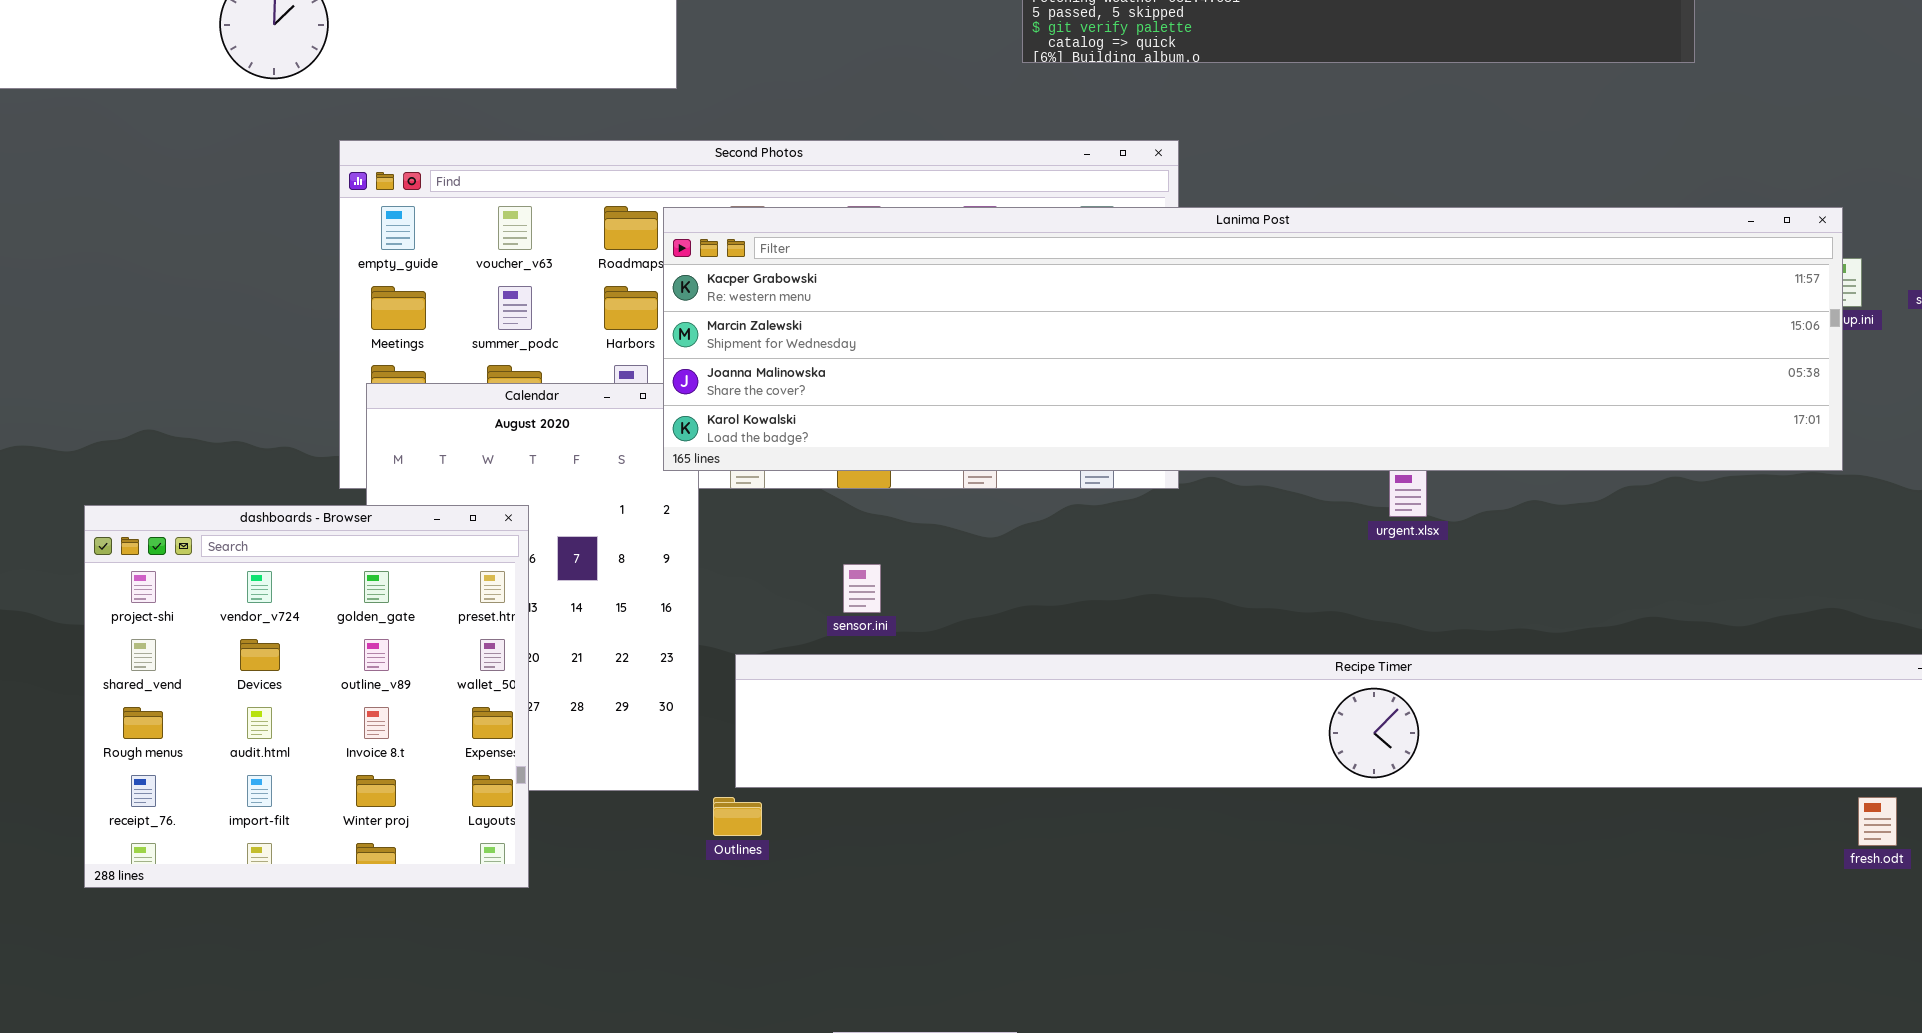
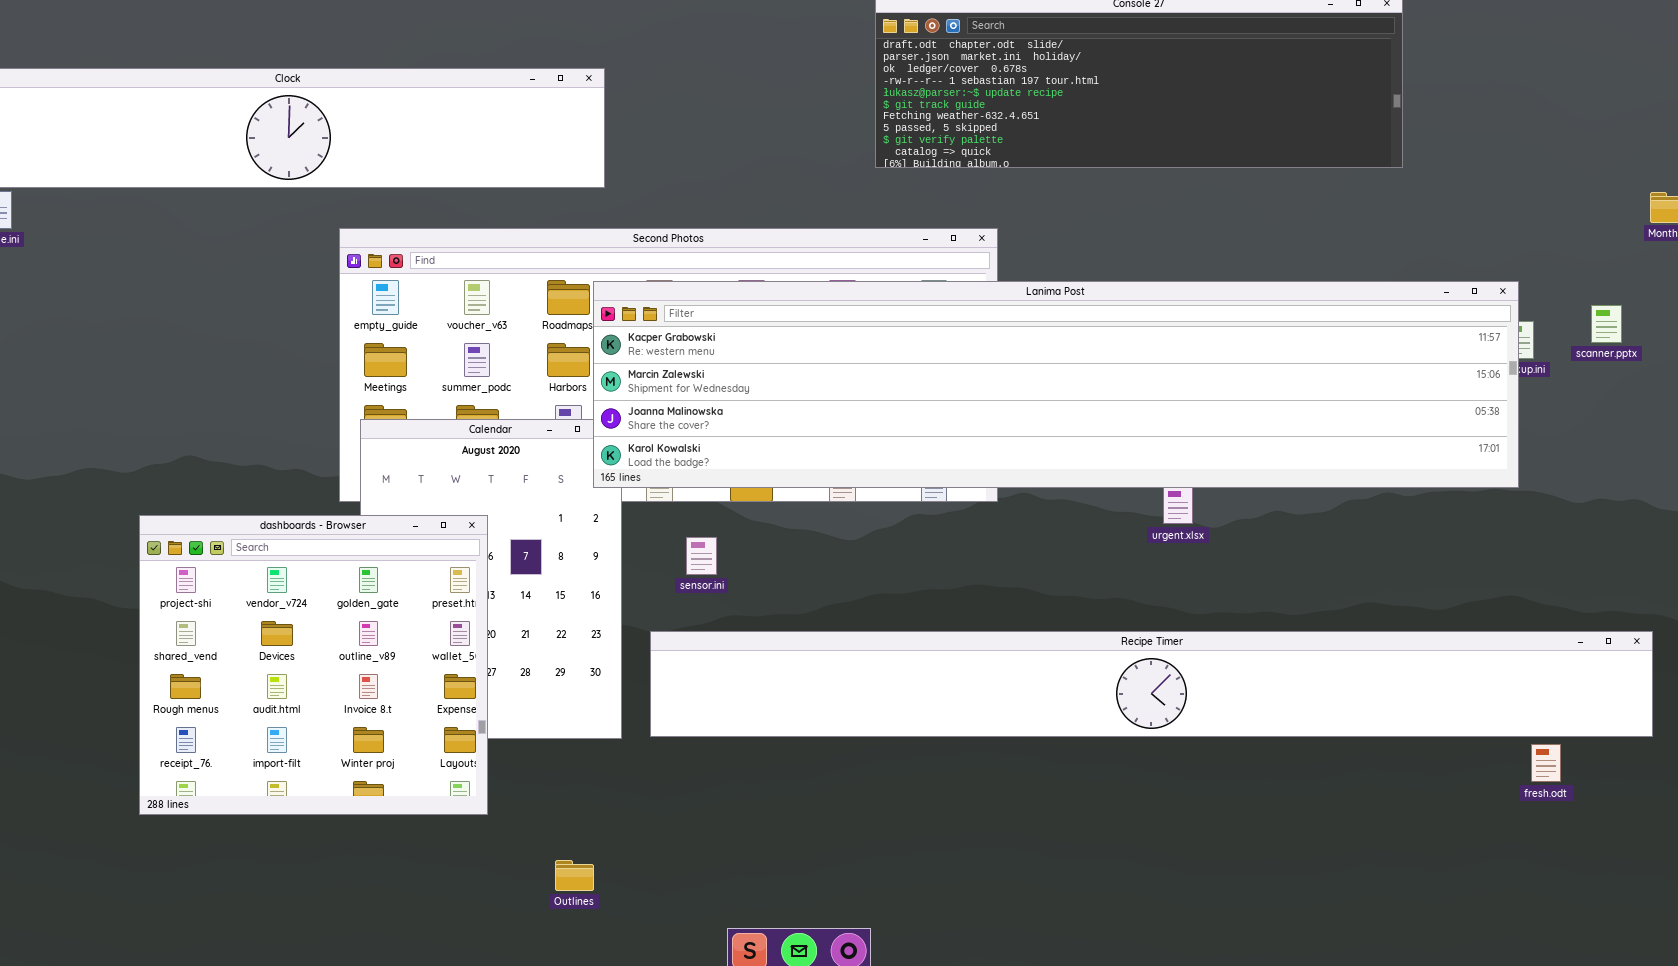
sensor.ini: [843,564,881,613] -> [686,537,717,575], moved
Outlines: [713,797,762,836] -> [555,860,594,891], moved

